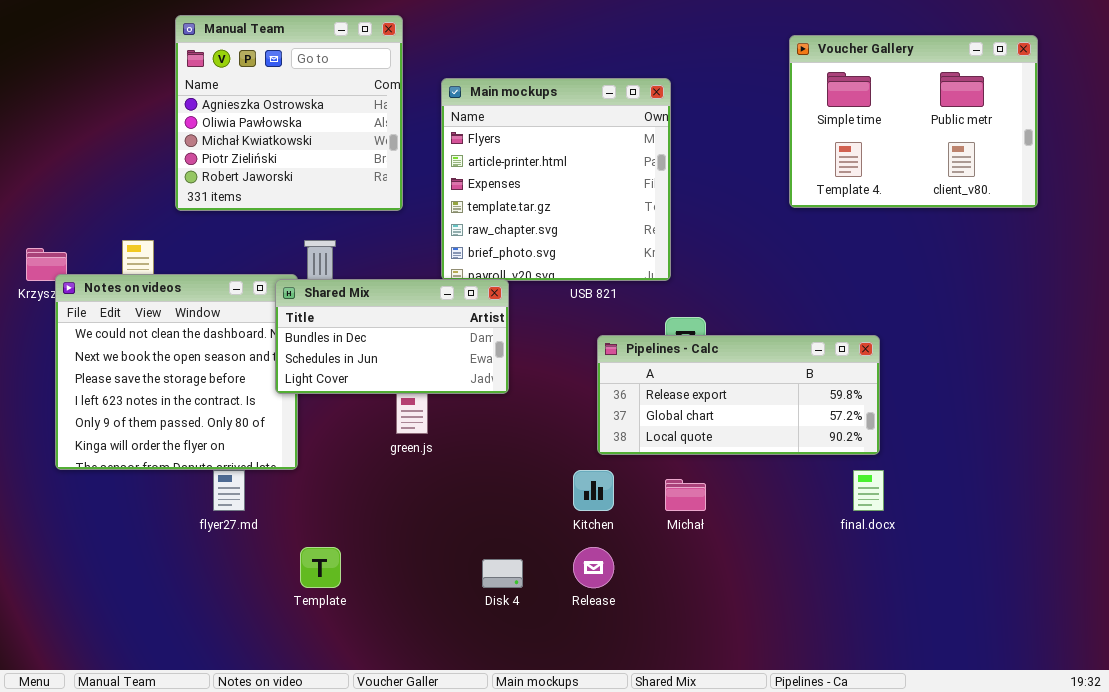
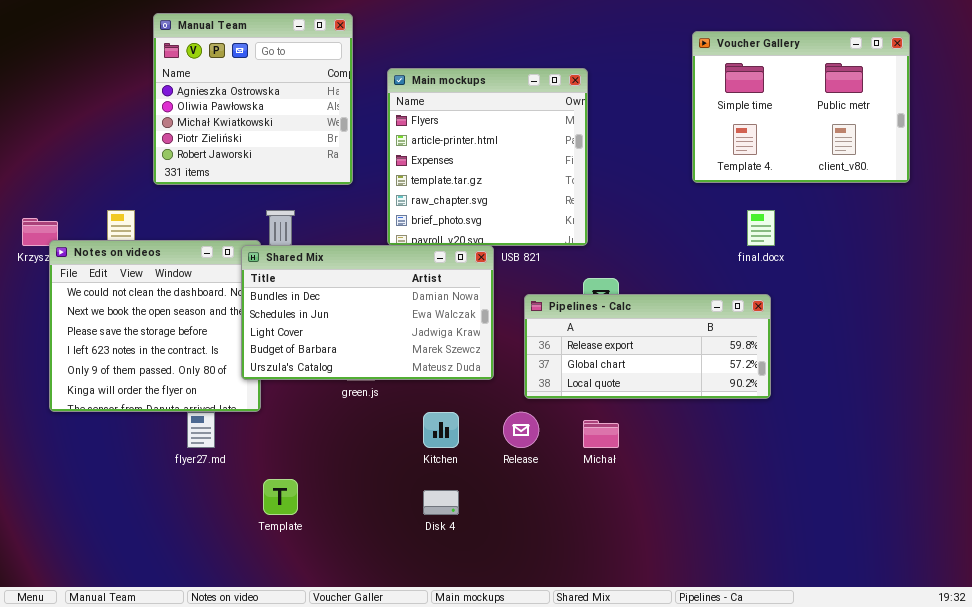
Shared Mix: [275,279,509,394] -> [241,245,494,380], resized
Kitchen: [573,470,614,511] -> [423,412,459,448], moved
final.docx: [853,470,884,511] -> [747,210,775,246], moved
Release: [573,547,614,588] -> [503,412,539,448], moved

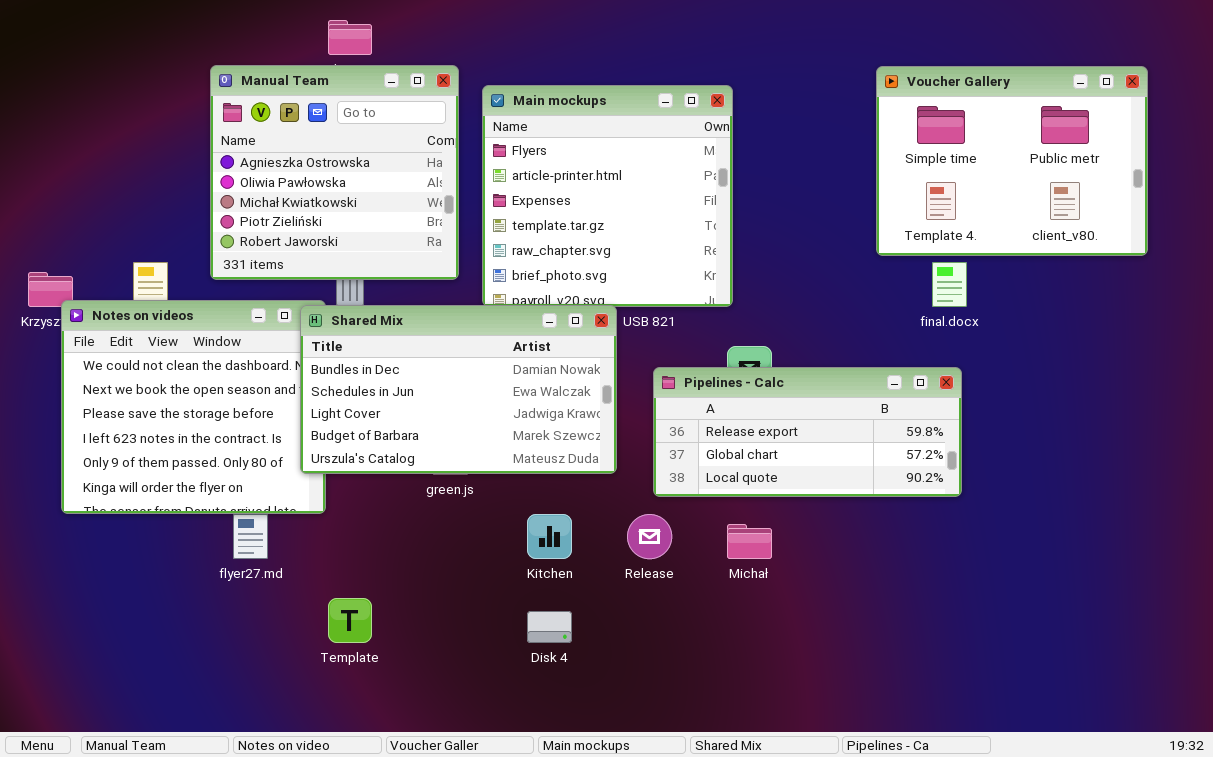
Manual Team: [153,13,353,185] -> [210,65,459,280], moved
Voucher Gallery: [692,31,910,183] -> [876,66,1148,256], moved

